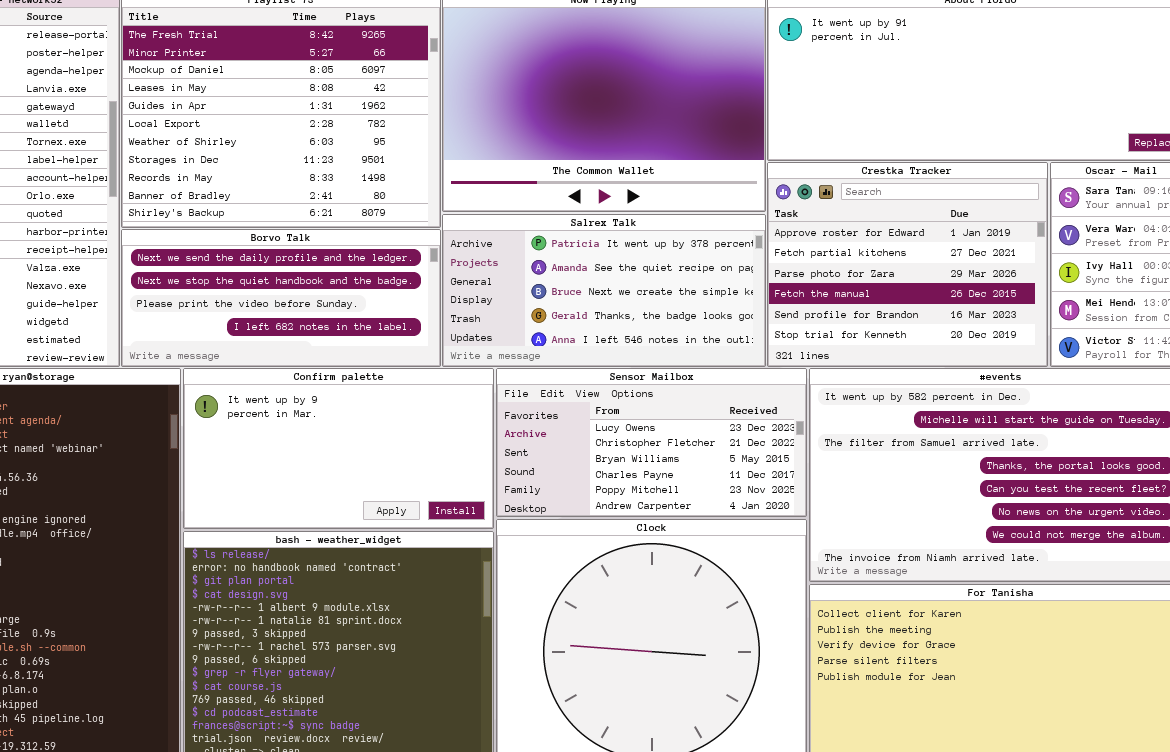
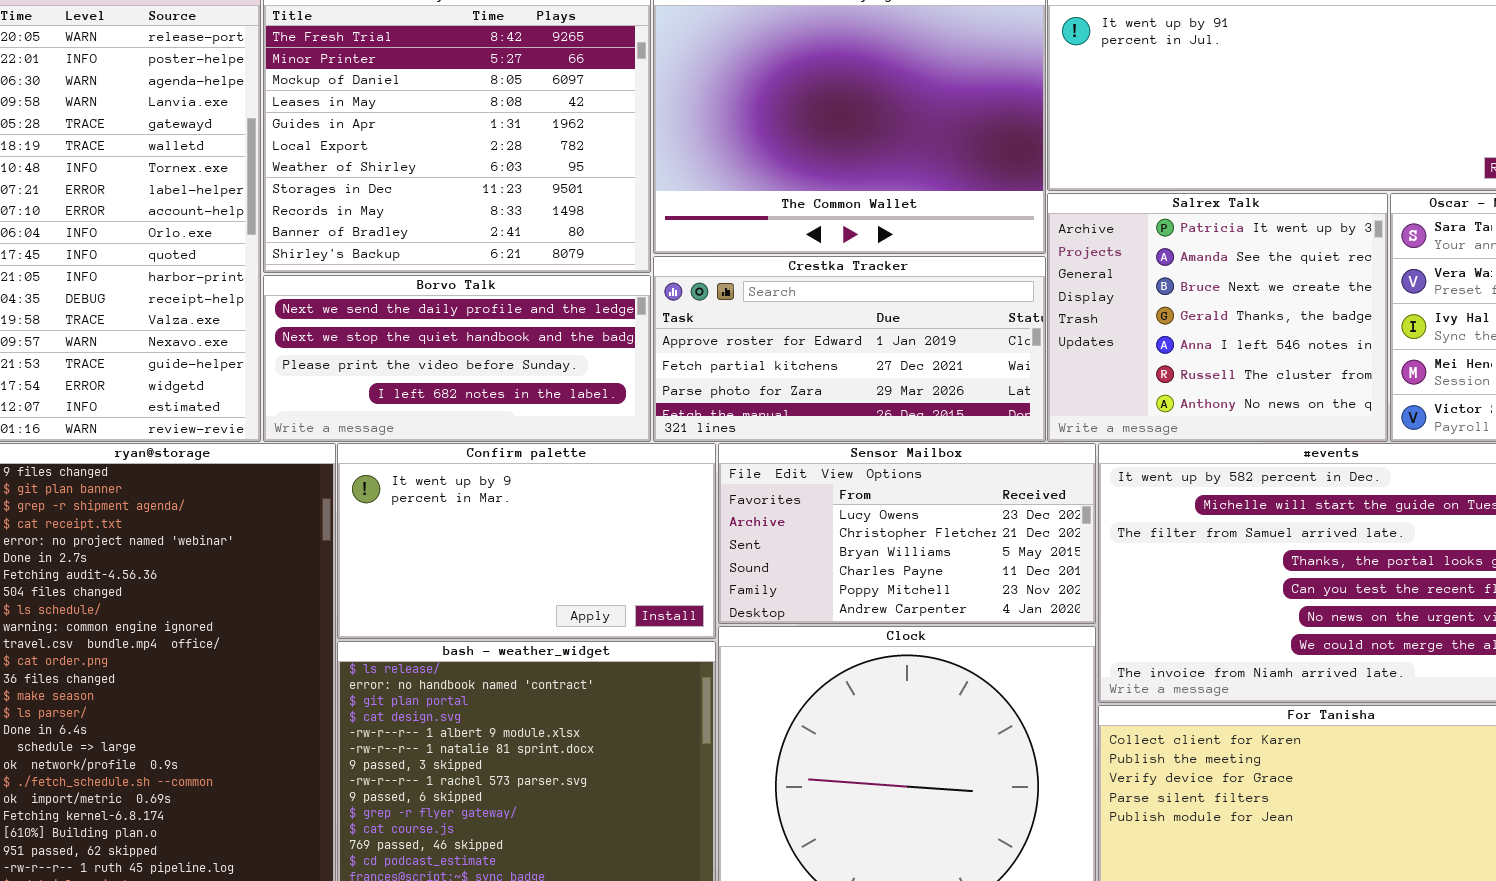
Crestka Tracker: [767,162,1048,367] -> [653,256,1046,442], moved, resized
Salrex Talk: [442,214,766,367] -> [1047,193,1388,442], moved, resized

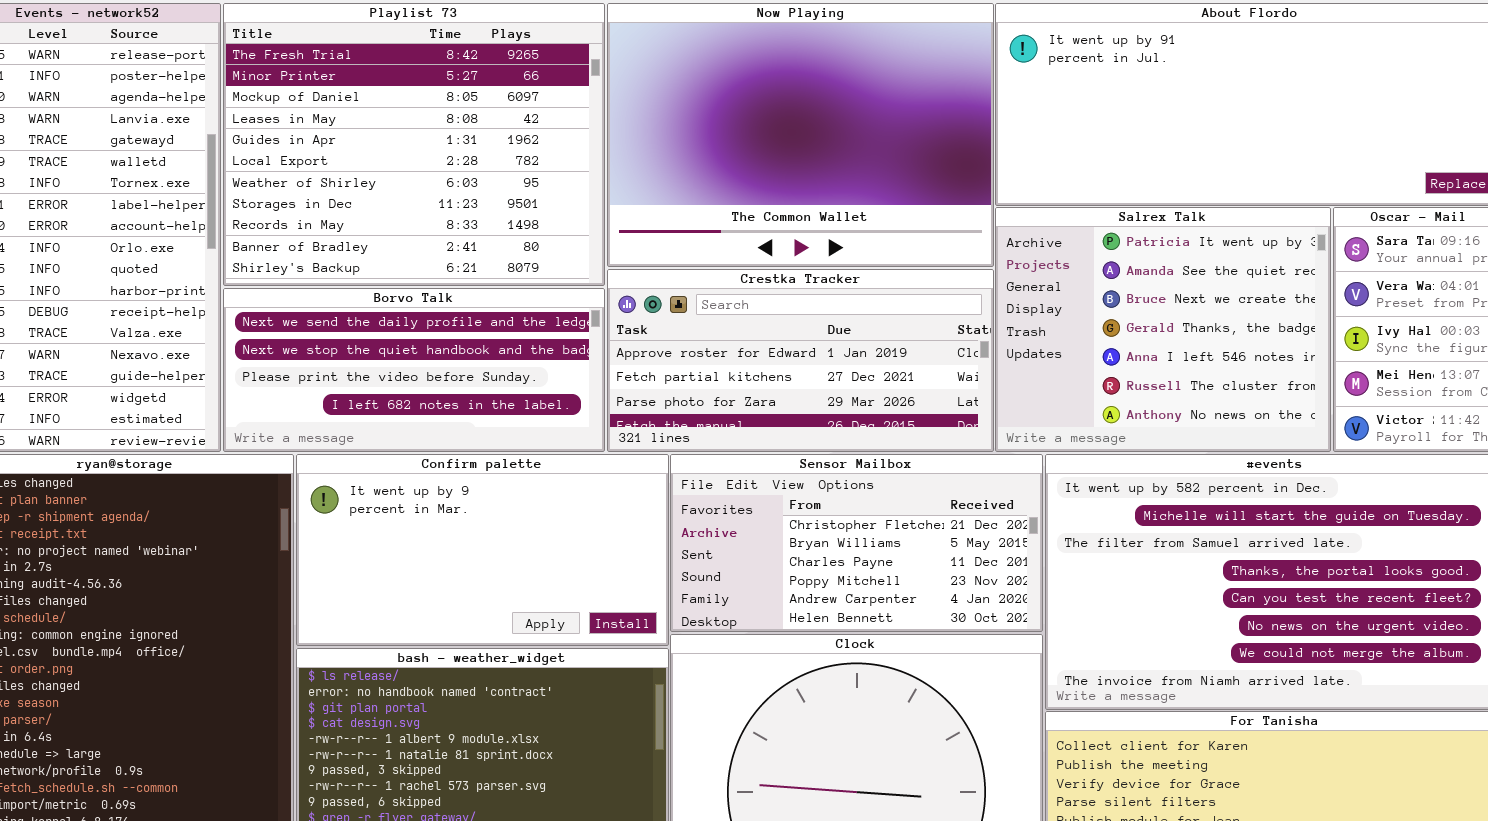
Sensor Mailbox: [718,443,1096,624] -> [670,454,1043,632], scrolled down 1 row

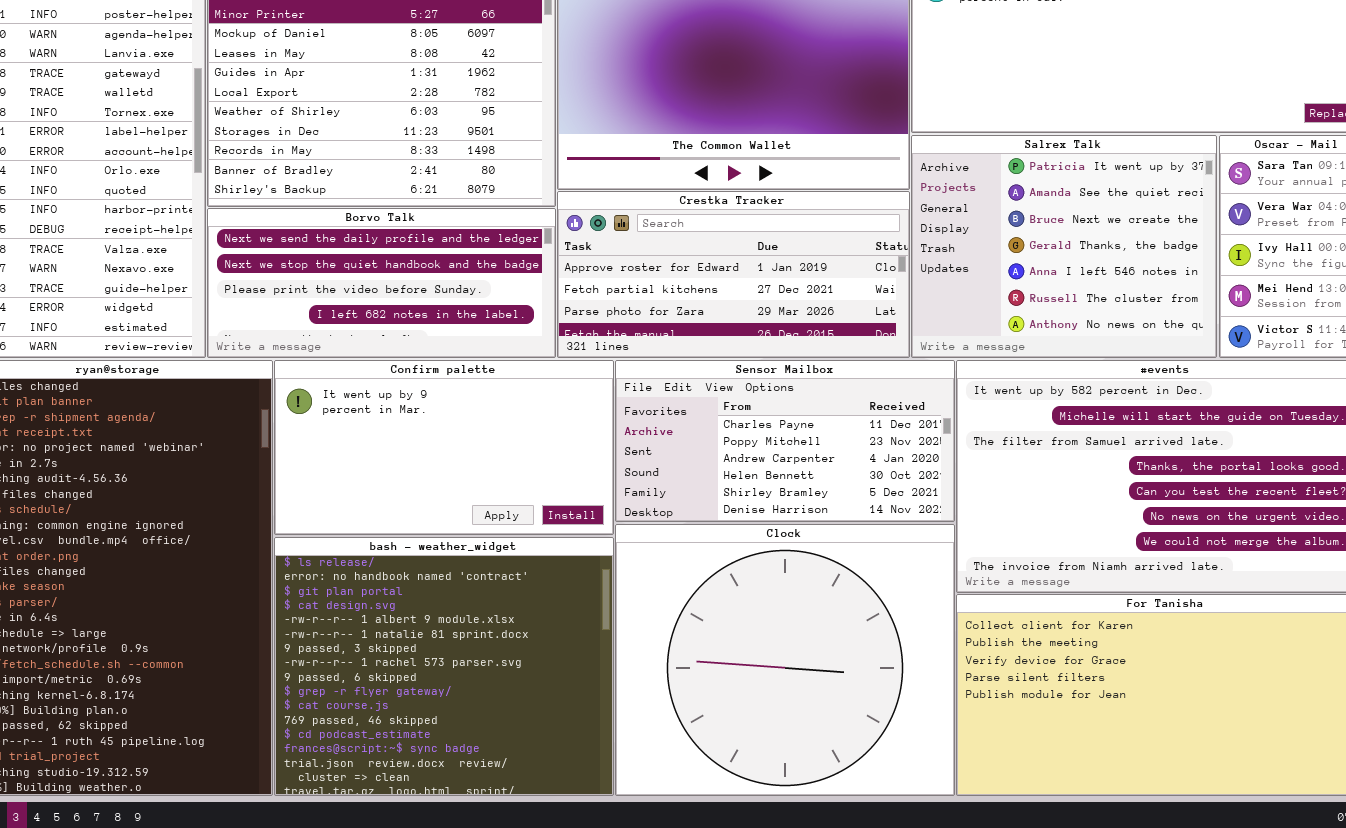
Sensor Mailbox: [670,454,1043,632] -> [615,360,955,522], scrolled down 2 rows

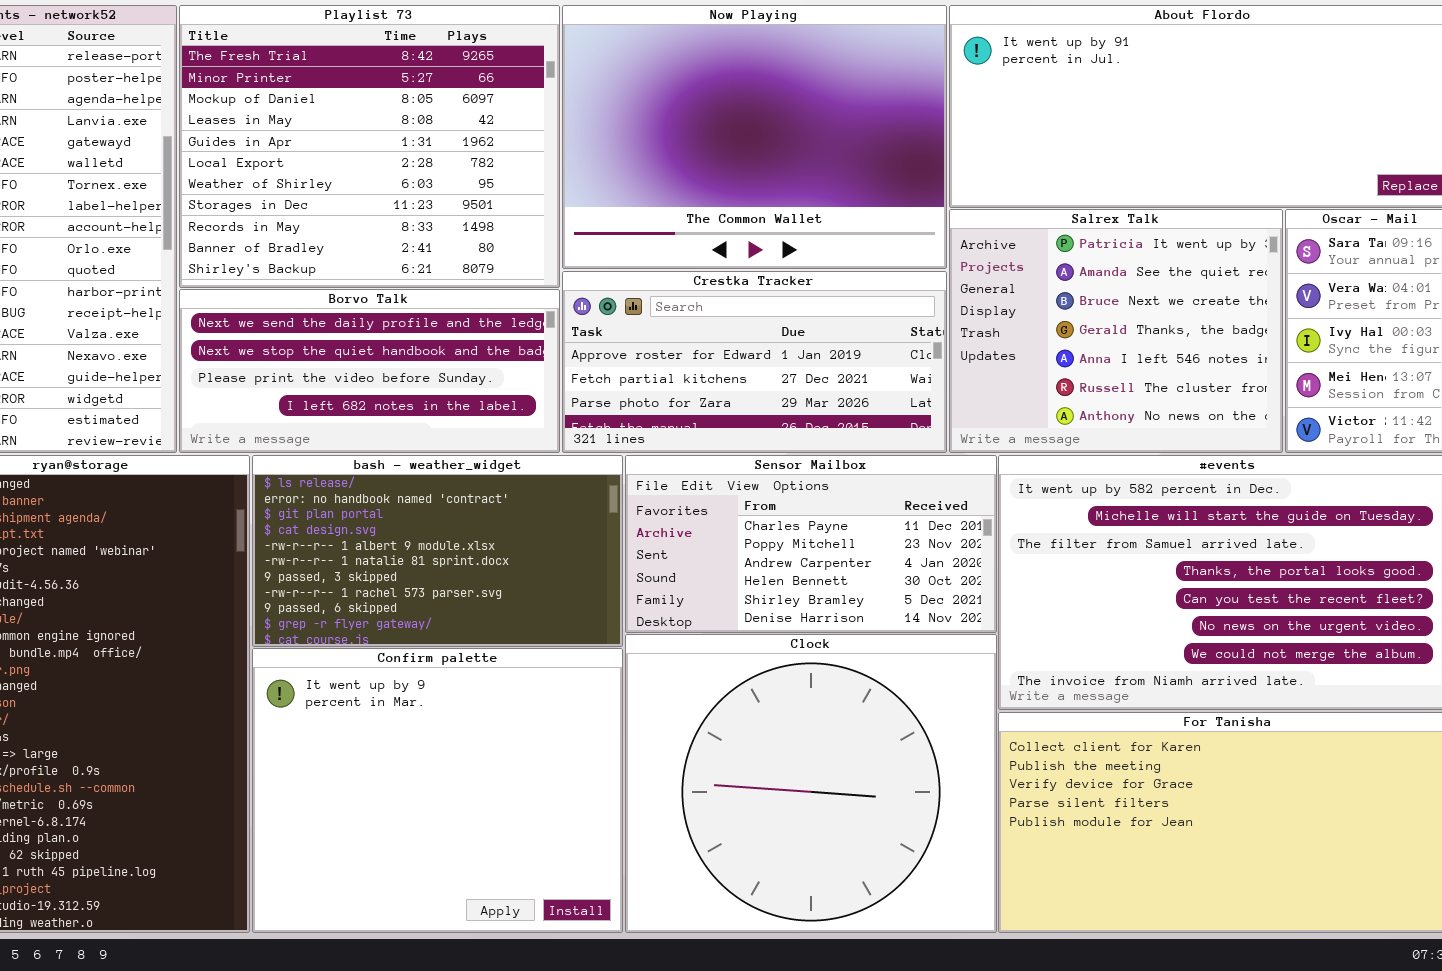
Confirm palette: [274,360,614,535] -> [252,648,623,933], moved, resized
bash - weather_widget: [274,537,614,796] -> [252,455,623,647], moved, resized

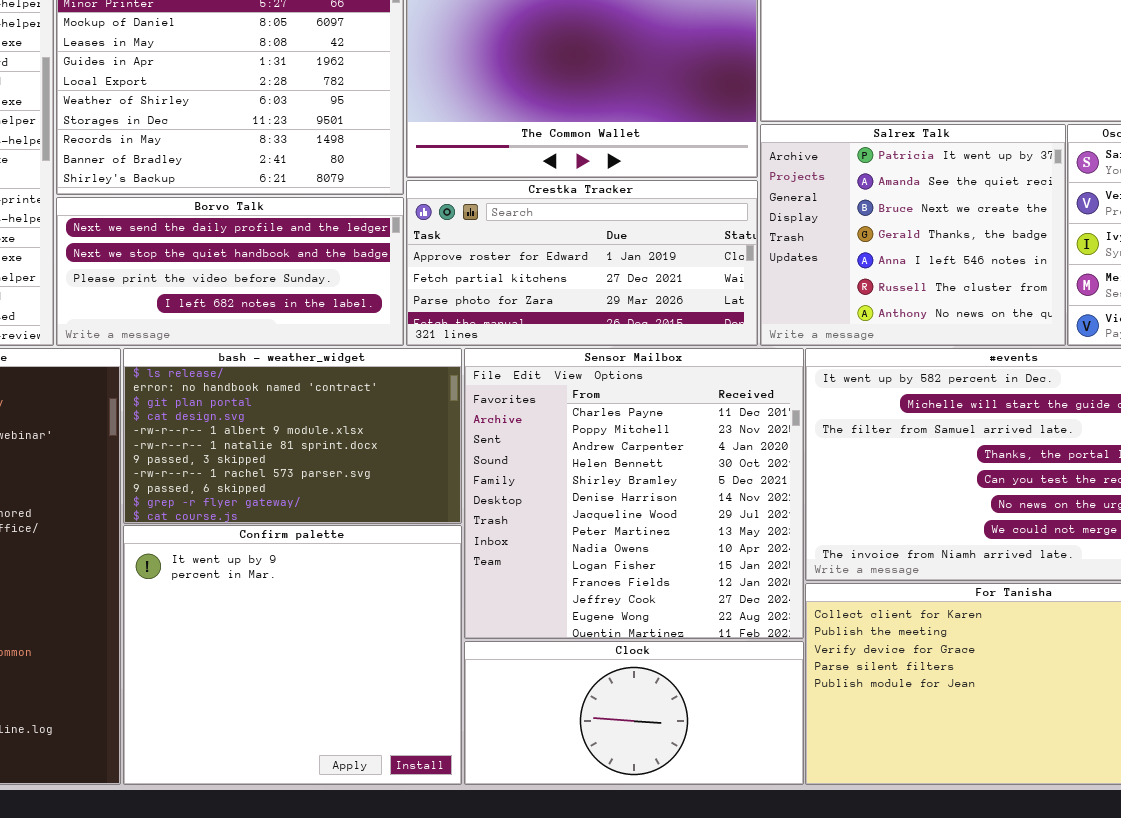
Sensor Mailbox: [625,455,997,633] -> [464,348,804,639], resized
Clock: [625,634,997,933] -> [464,641,804,785], resized

